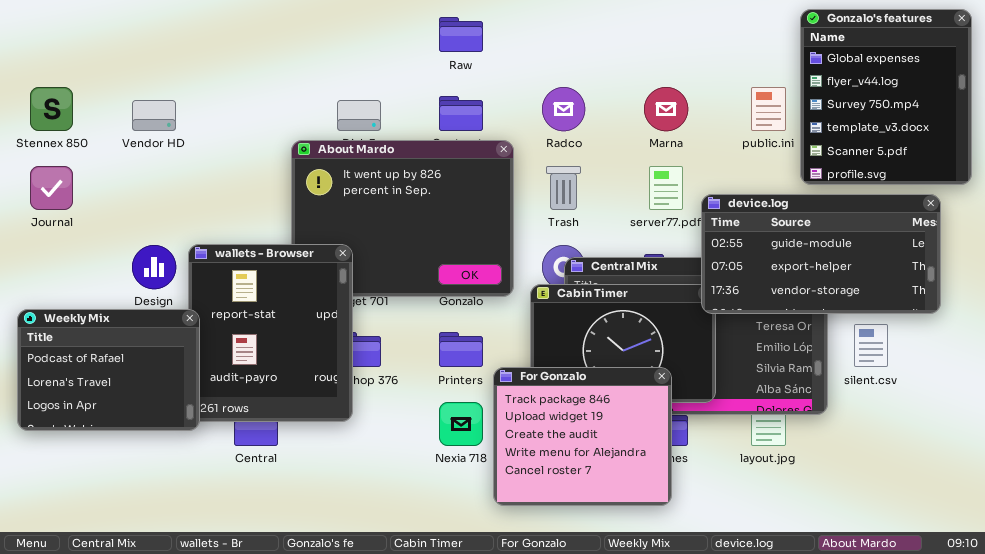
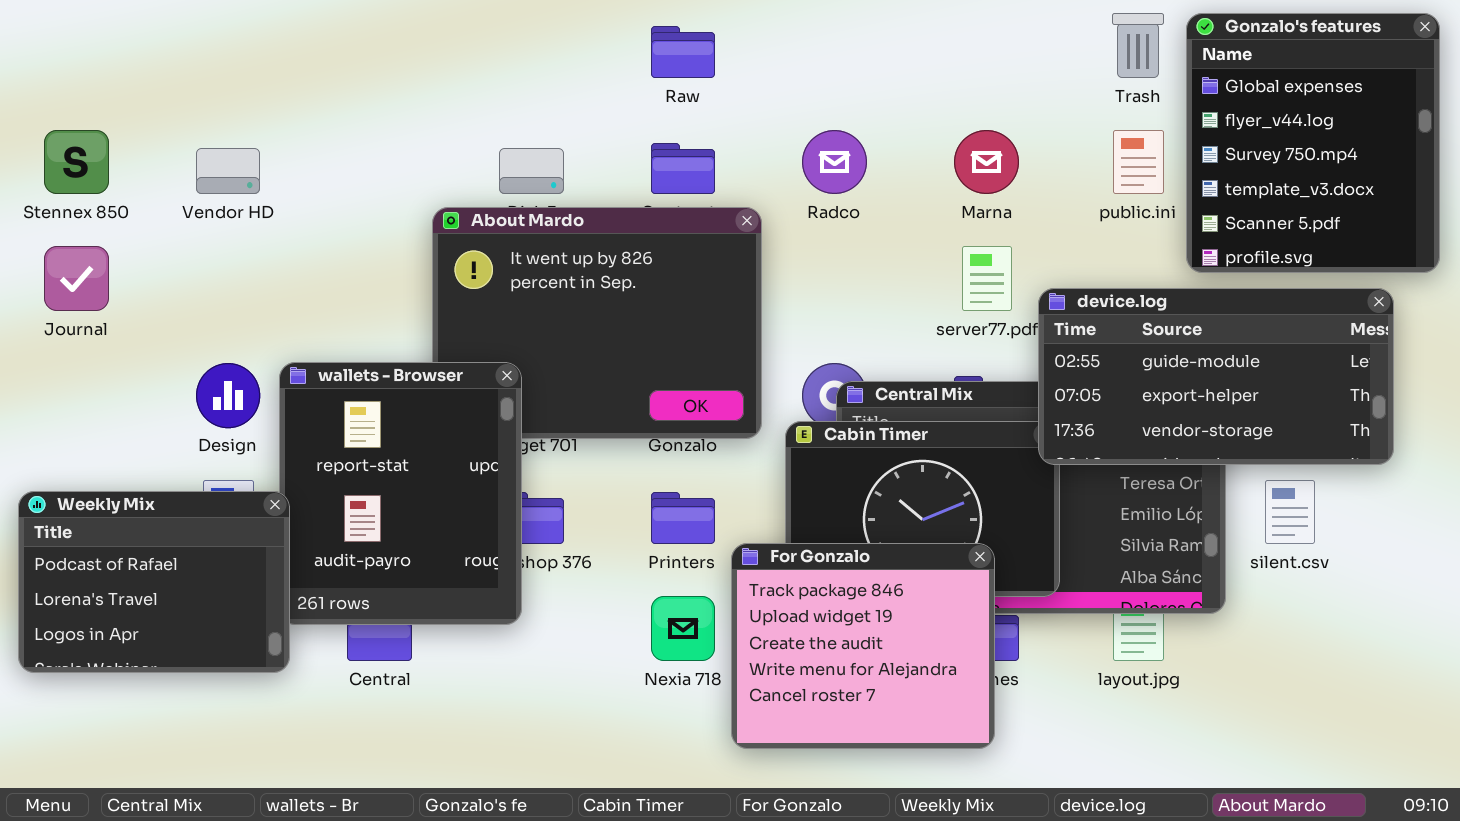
Trash: [546,166,581,210] -> [1112,13,1164,78], moved
Weekly Mix: [17,309,200,431] -> [18,491,290,673], moved

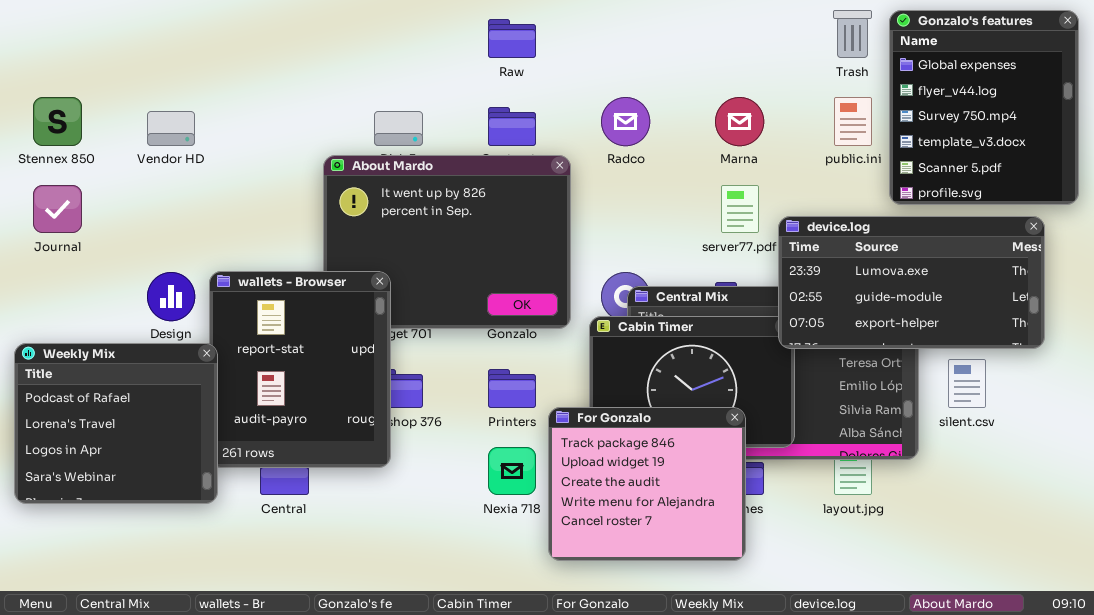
device.log: [1038,288,1394,465] -> [778,216,1045,349], scrolled up 1 row
Weekly Mix: [18,491,290,673] -> [14,343,218,504], resized

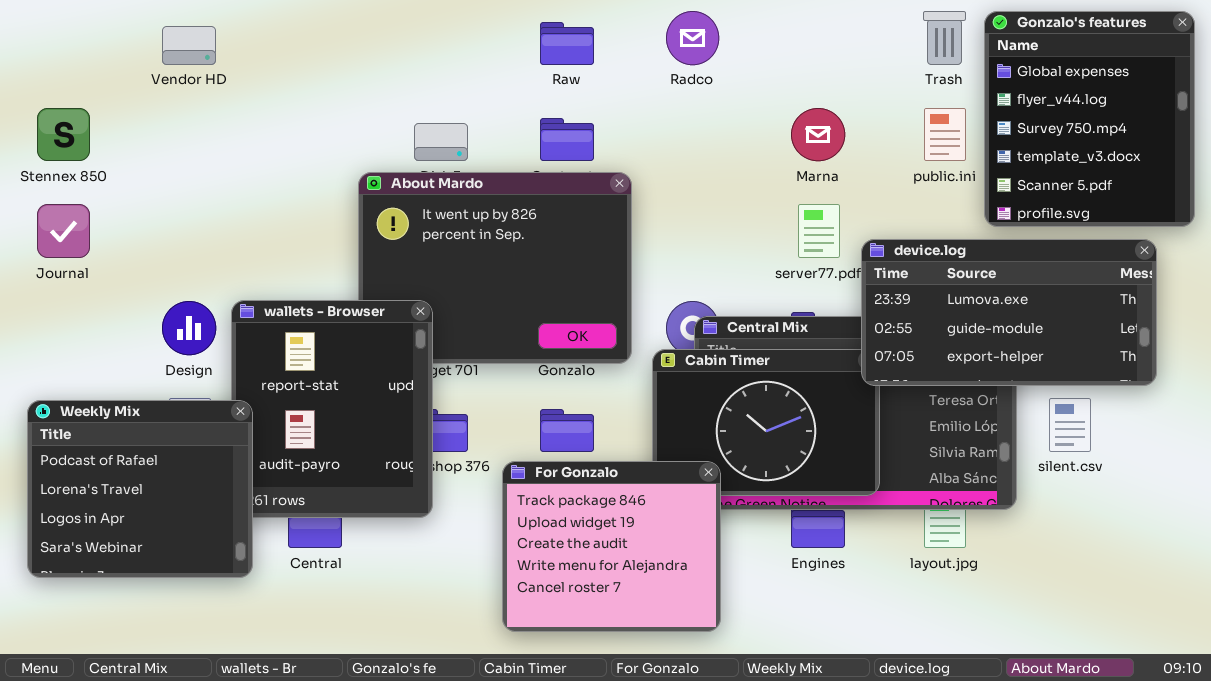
Radco: [601,97,650,146] -> [666,11,719,65], moved
Vendor HD: [147,111,195,146] -> [162,26,216,65], moved
Weekly Mix: [14,343,218,504] -> [27,400,253,578], moved
For Gonzalo: [548,407,746,561] -> [502,461,721,632], moved

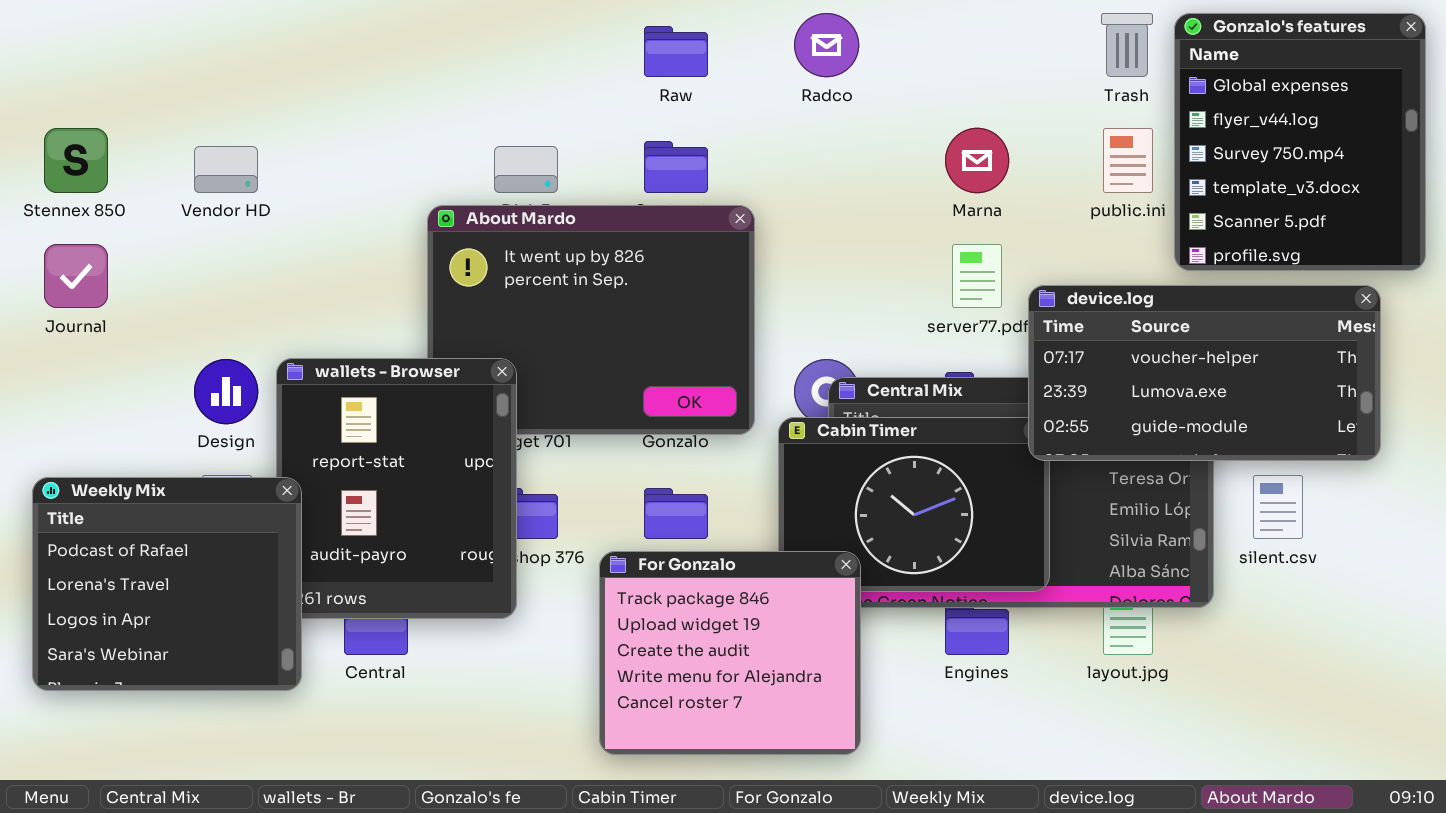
Vendor HD: [162,26,216,65] -> [194,146,258,193], moved
device.log: [861,239,1157,386] -> [1028,285,1381,461], scrolled up 1 row

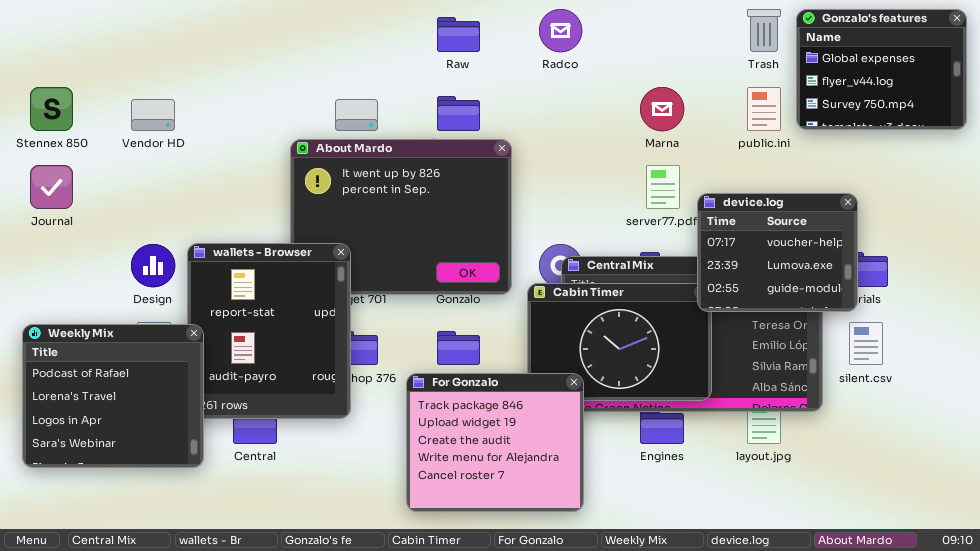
Gonzalo's features: [1174,13,1426,271] -> [796,9,967,130], resized
device.log: [1028,285,1381,461] -> [697,193,858,312], resized

